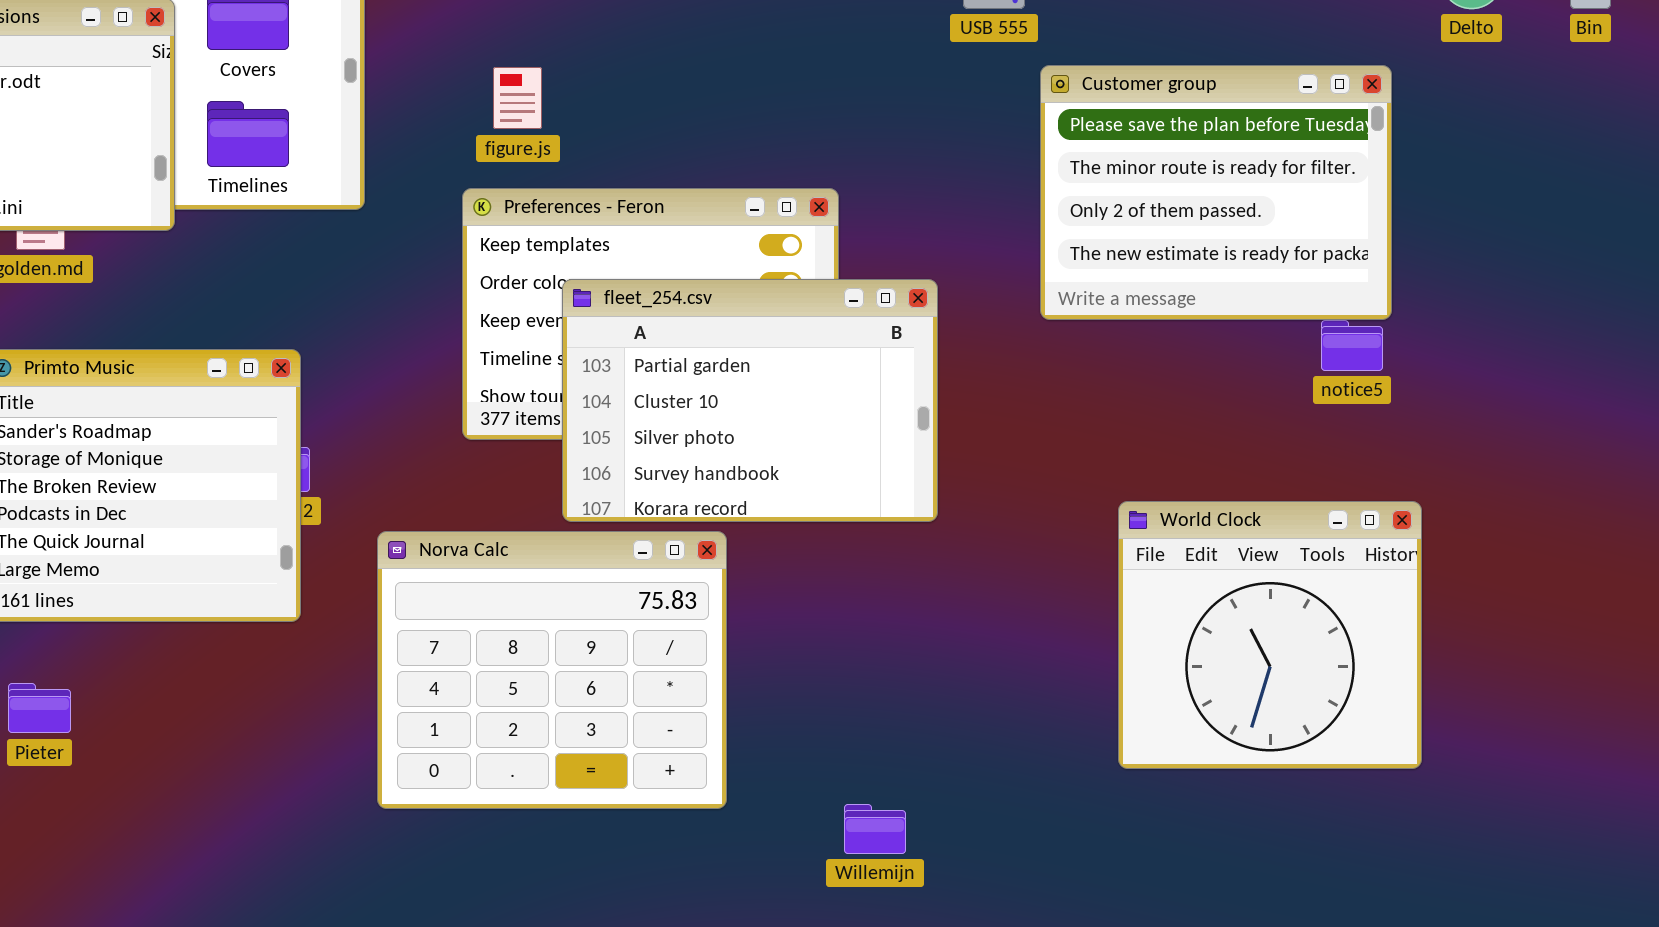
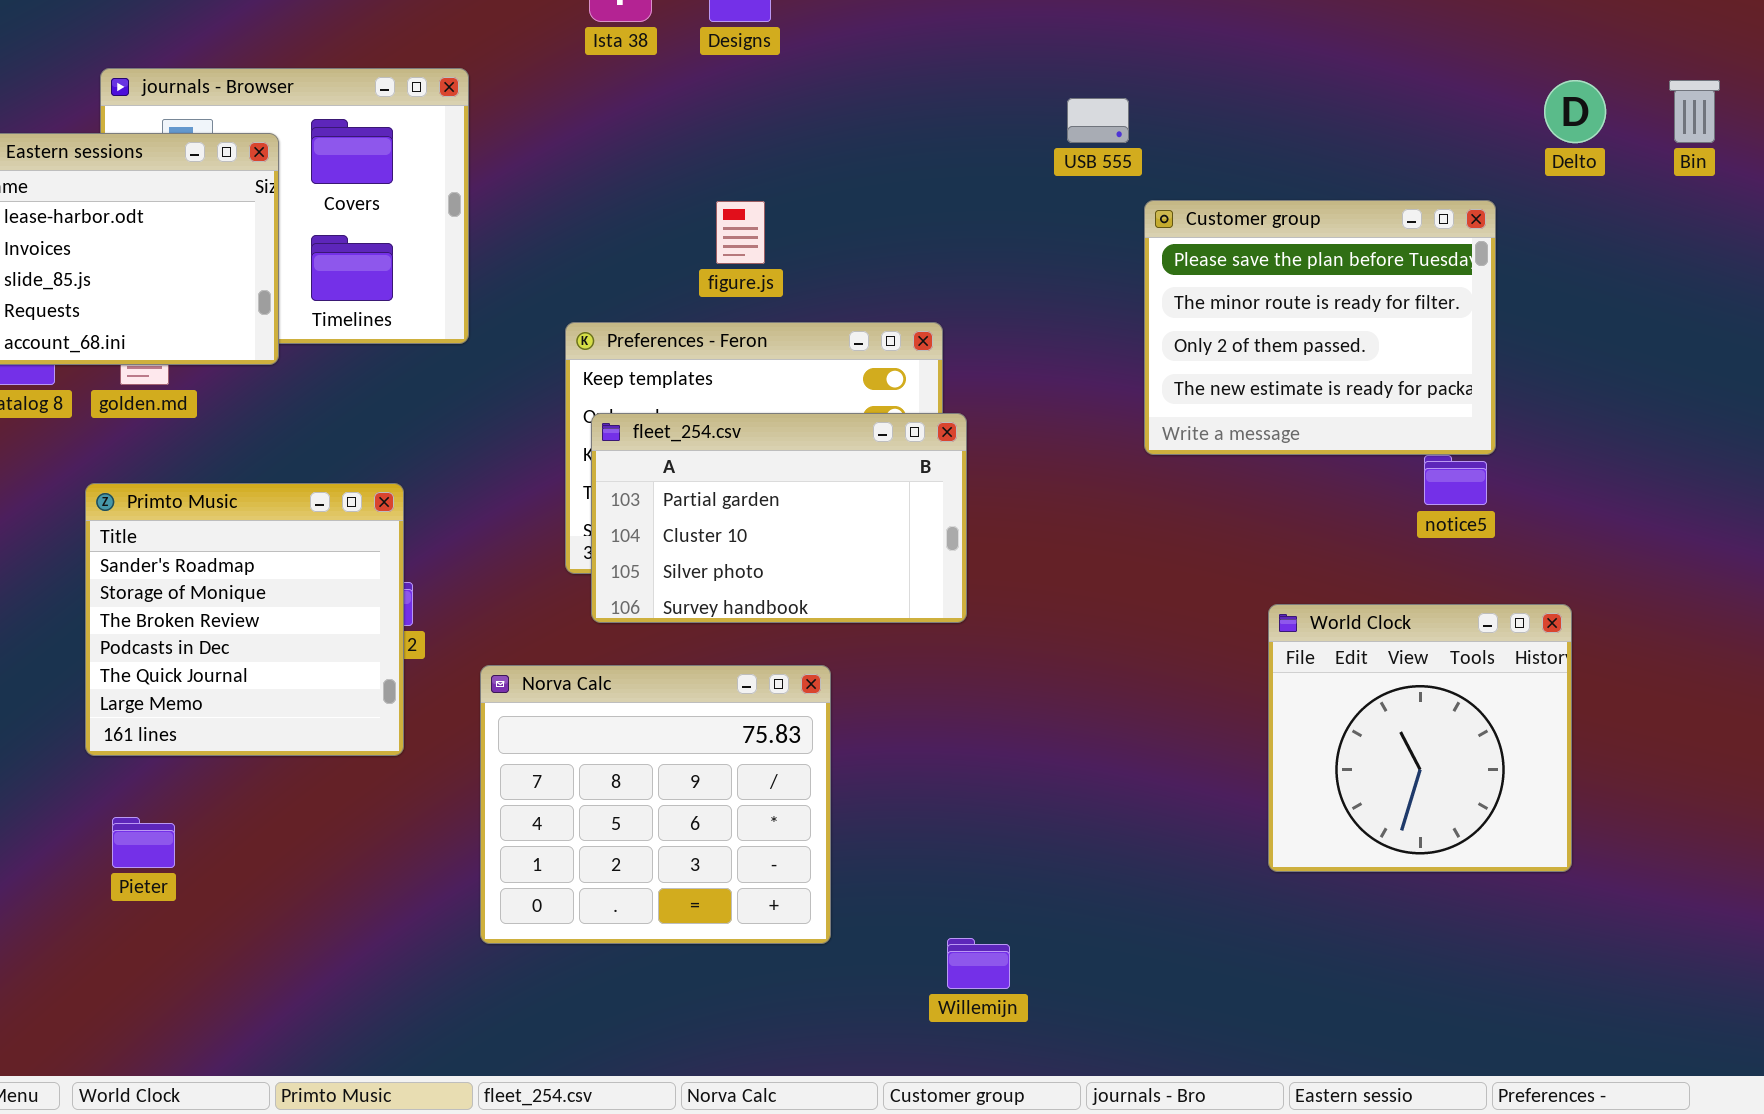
figure.js: [493,67,542,129] -> [716,201,765,264], moved
fleet_254.csv: [562,279,938,522] -> [591,413,967,623], moved, resized
World Clock: [1118,501,1422,769] -> [1268,604,1572,872], moved

